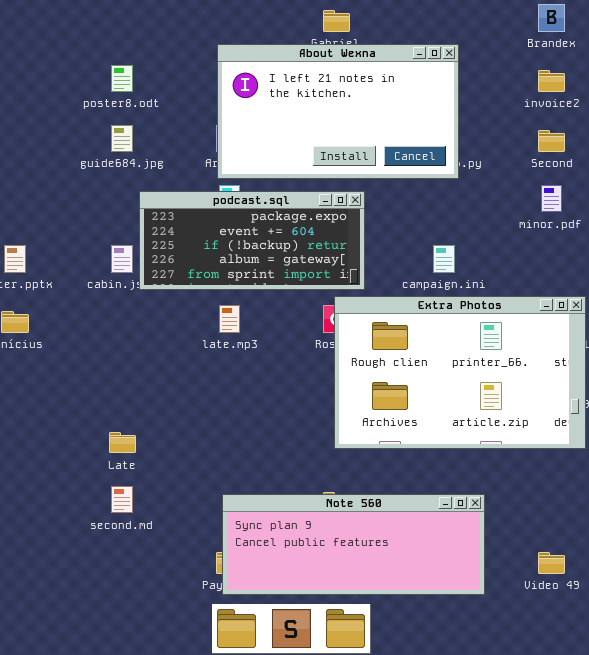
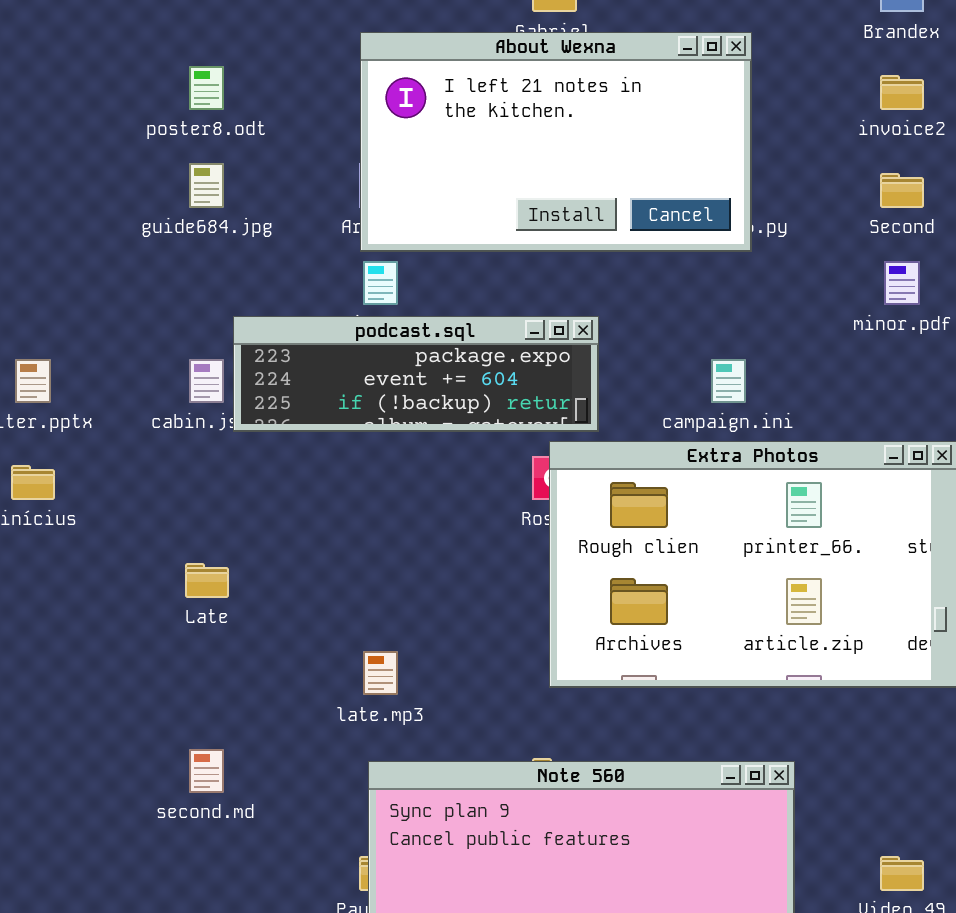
podcast.sql: [139,191,365,290] -> [233,316,599,432], resized
late.mp3: [219,305,240,333] -> [363,651,398,695], moved
Late: [109,432,136,453] -> [185,563,229,598], moved

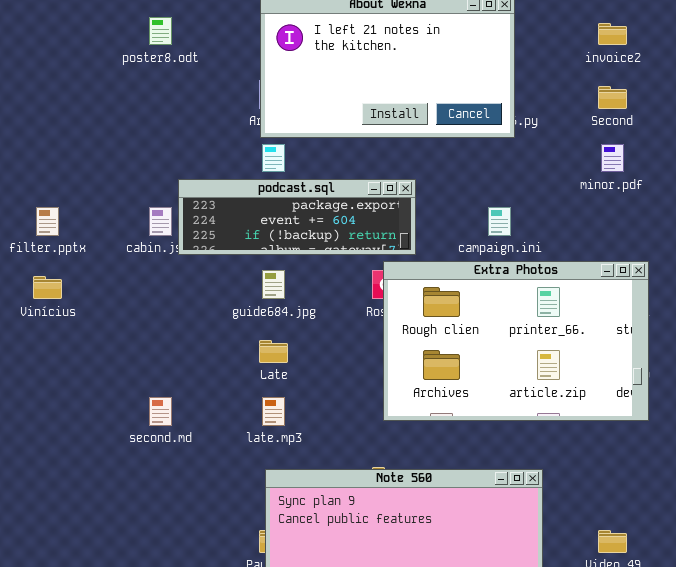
guide684.jpg: [189,163,224,208] -> [262,270,285,299], moved
Late: [185,563,229,598] -> [259,340,288,363], moved
second.md: [189,749,224,793] -> [149,397,172,426], moved

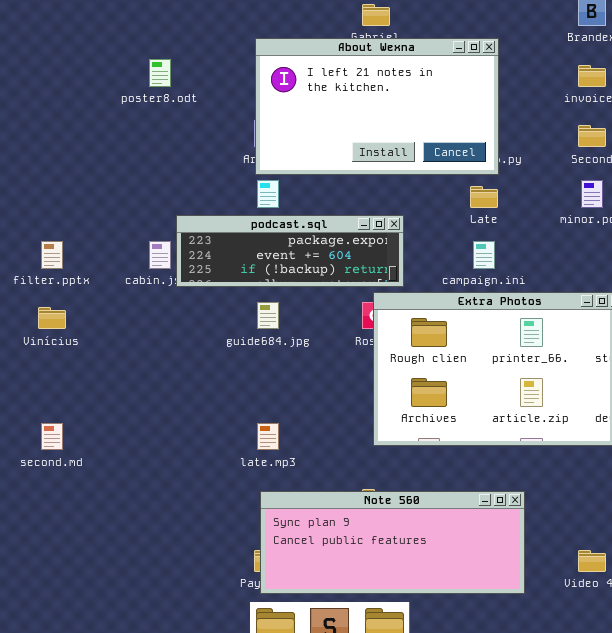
Late: [259,340,288,363] -> [470,186,498,208], moved
second.md: [149,397,172,426] -> [41,423,63,450], moved

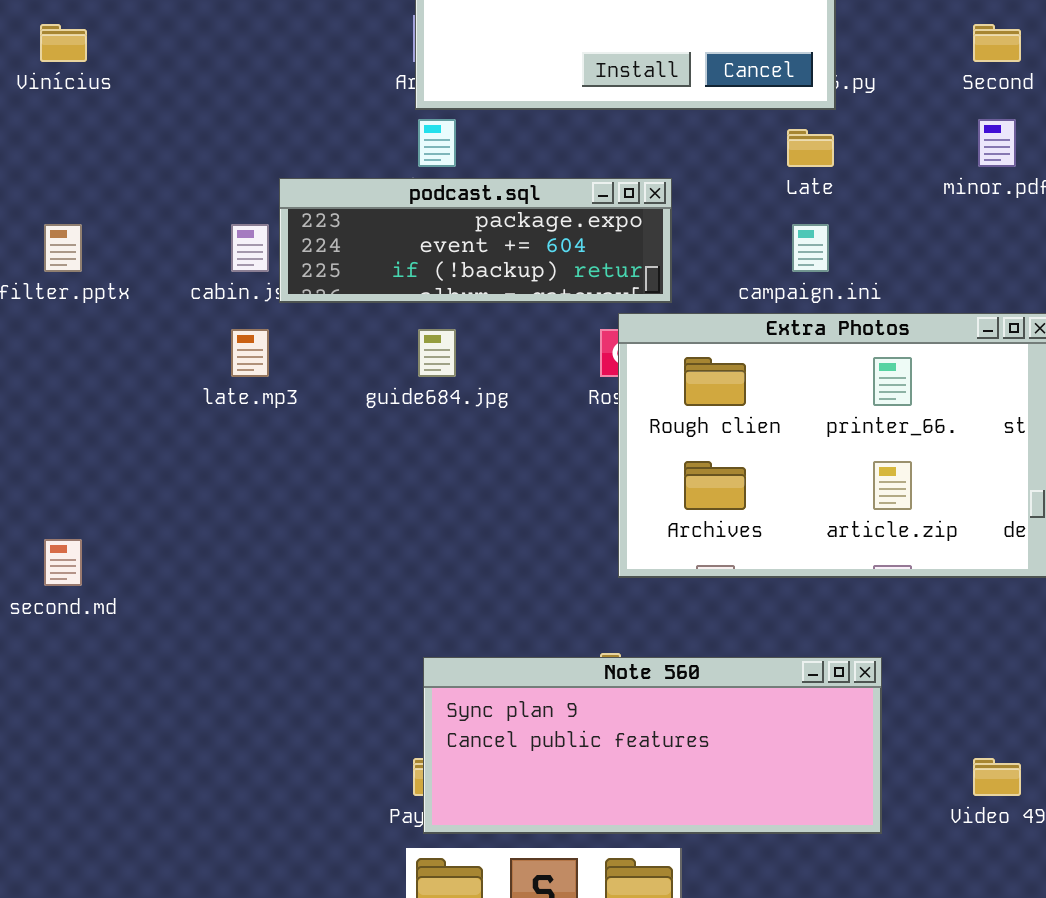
Vinícius: [38,307,66,329] -> [40,24,87,62], moved
late.mp3: [257,423,279,450] -> [231,329,269,377], moved

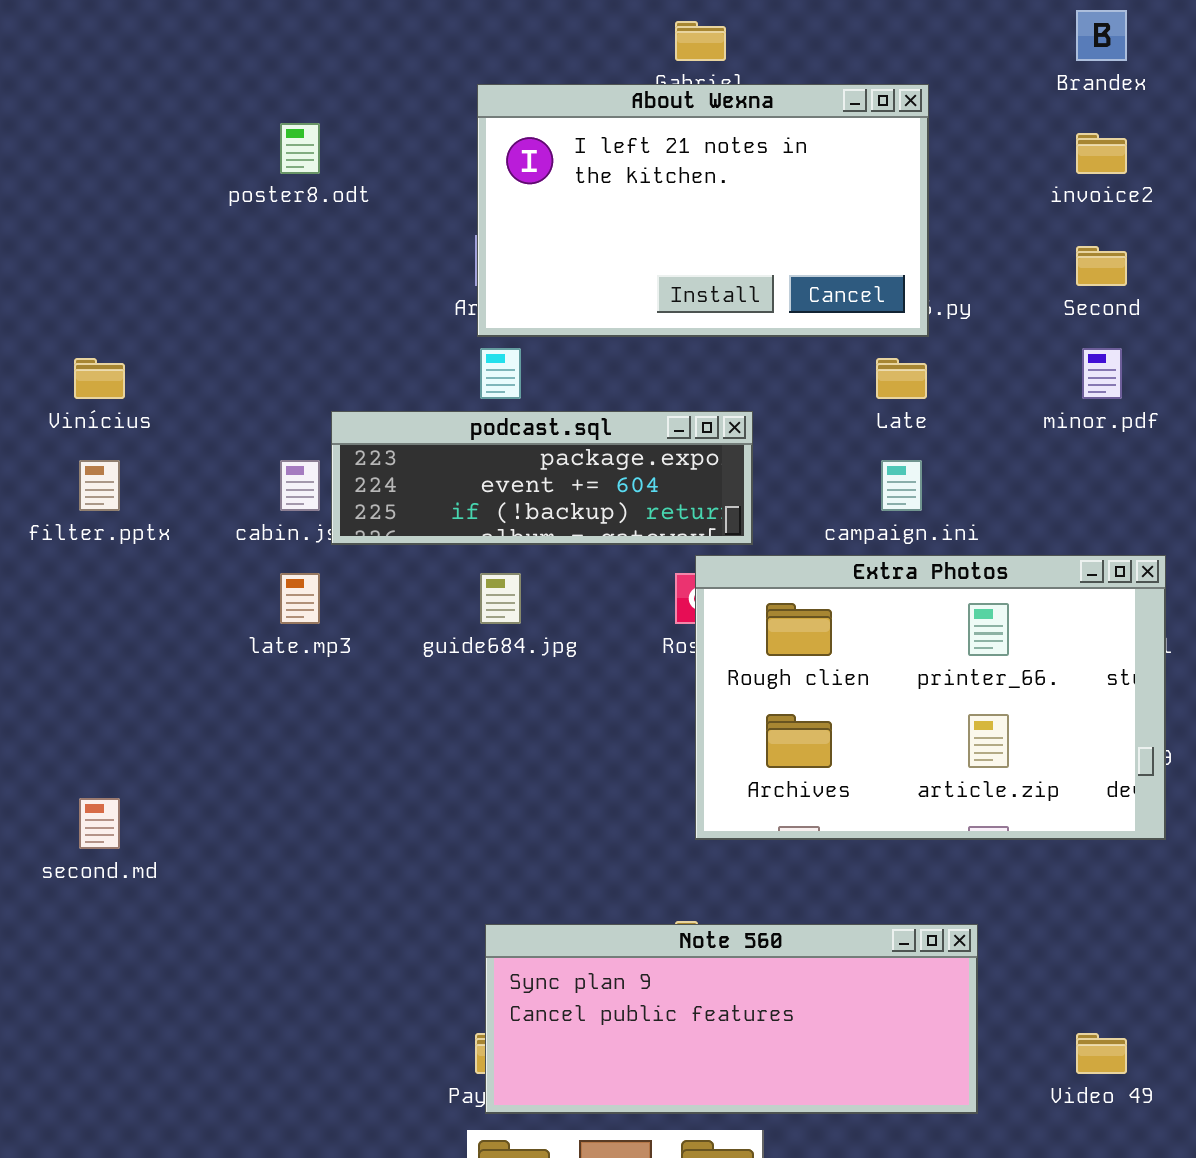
Vinícius: [40,24,87,62] -> [74,358,125,399], moved

